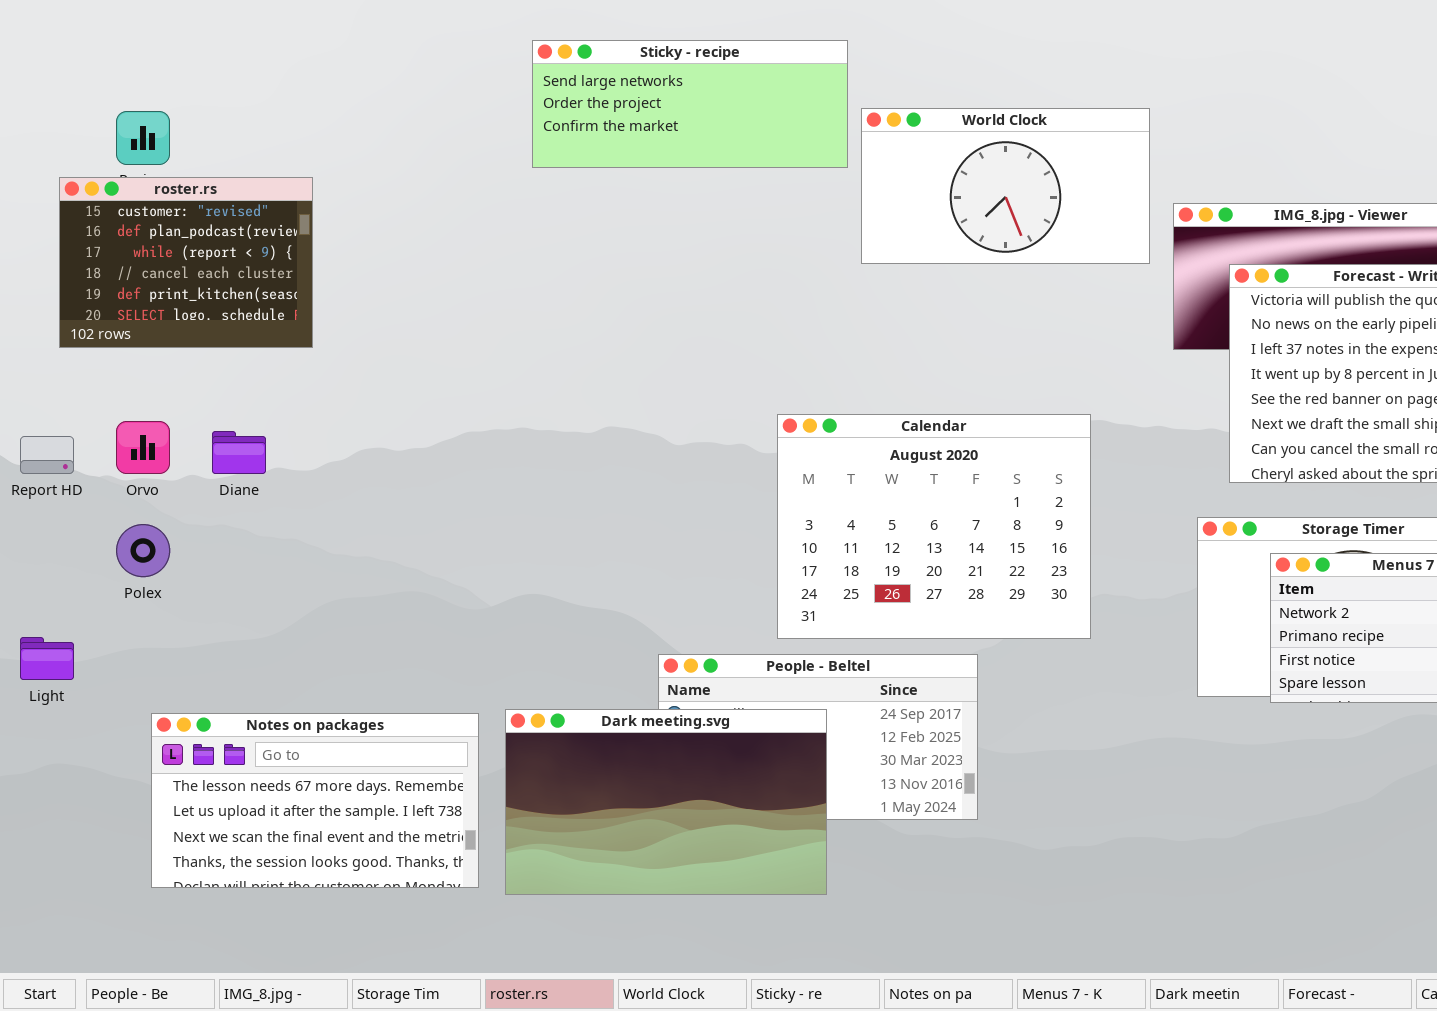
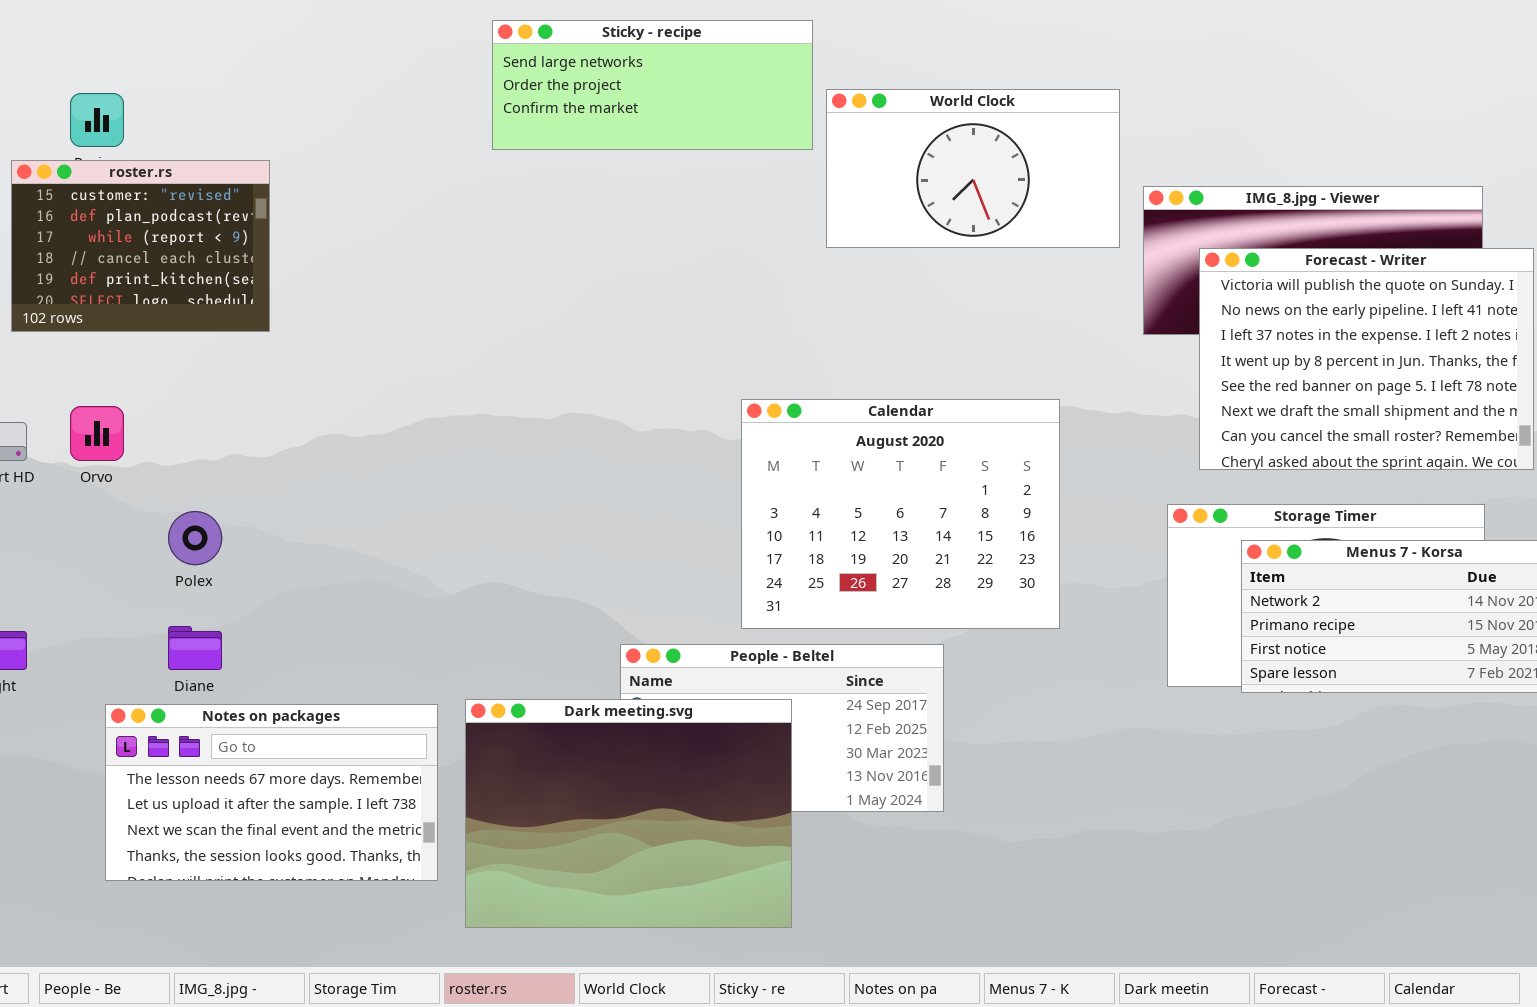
Diane: [212,431,266,474] -> [168,626,222,670], moved
Polex: [116,524,170,577] -> [168,511,222,565], moved
Dark meeting.svg: [505,709,827,895] -> [465,699,792,928], resized

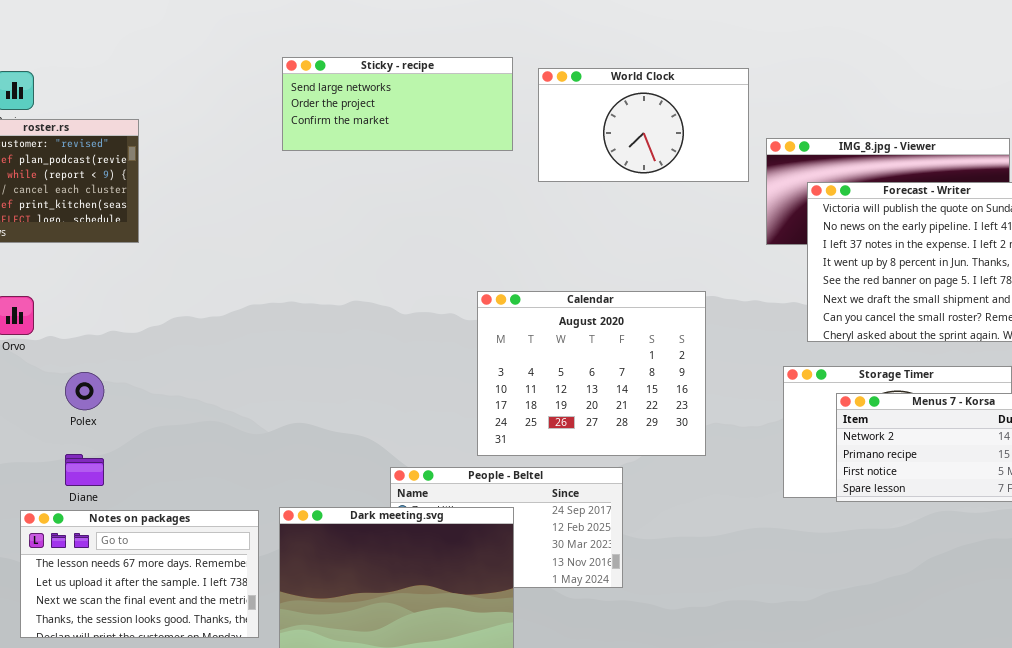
Sticky - recipe: [492,20,813,150] -> [282,57,513,151], moved

